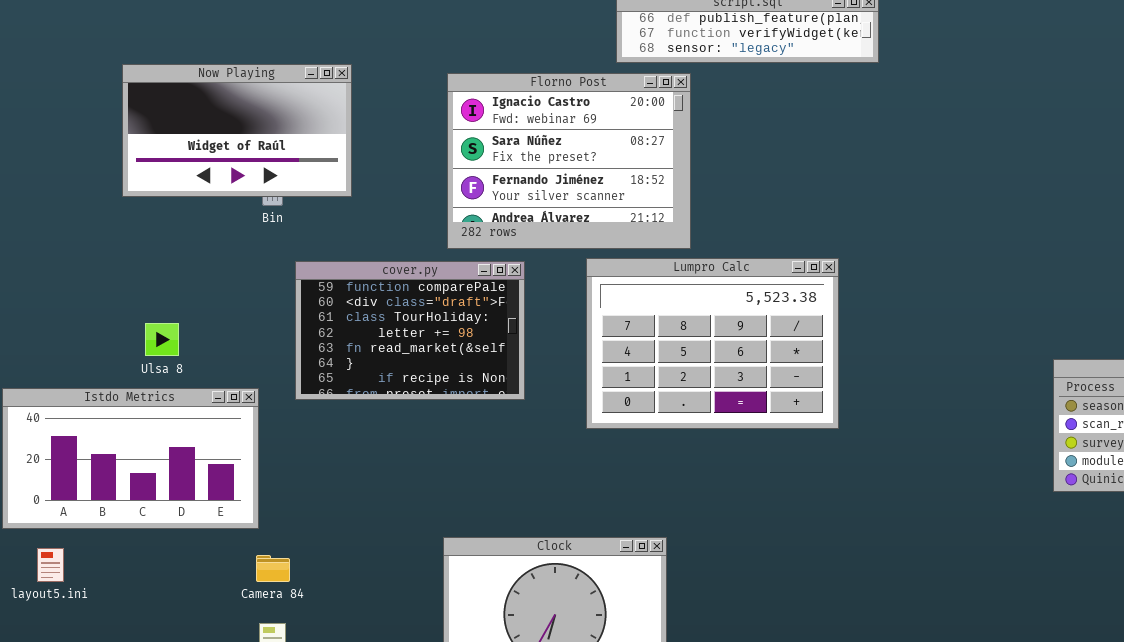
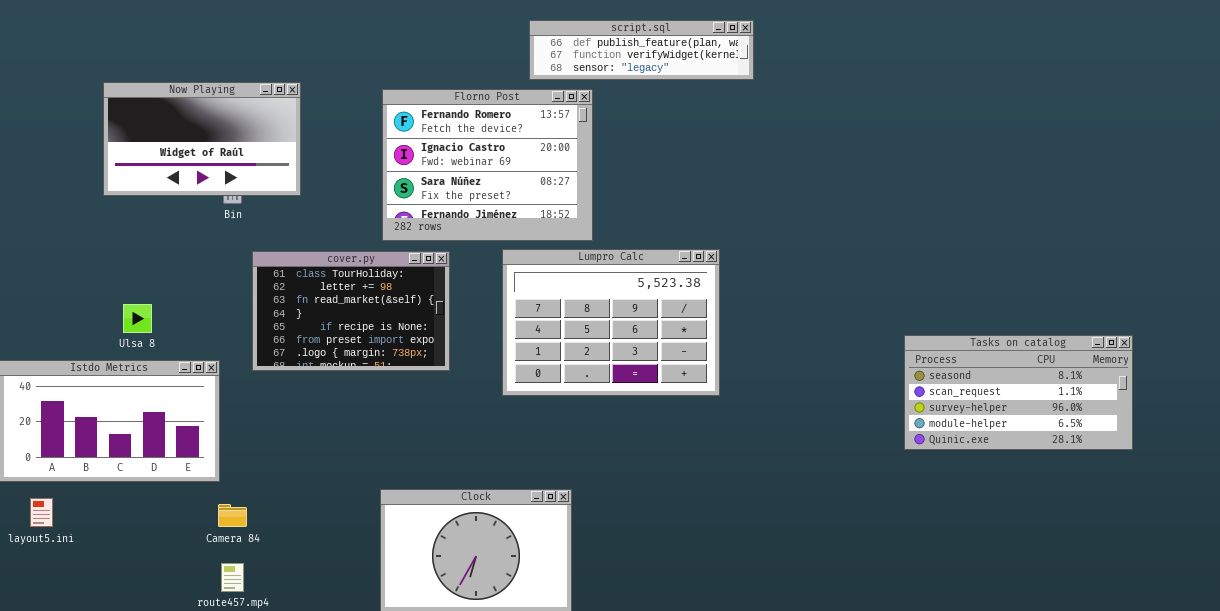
Florno Post: [447,73,691,249] -> [382,89,593,241], scrolled up 1 row
cover.py: [295,261,525,400] -> [252,251,450,371], scrolled down 2 rows

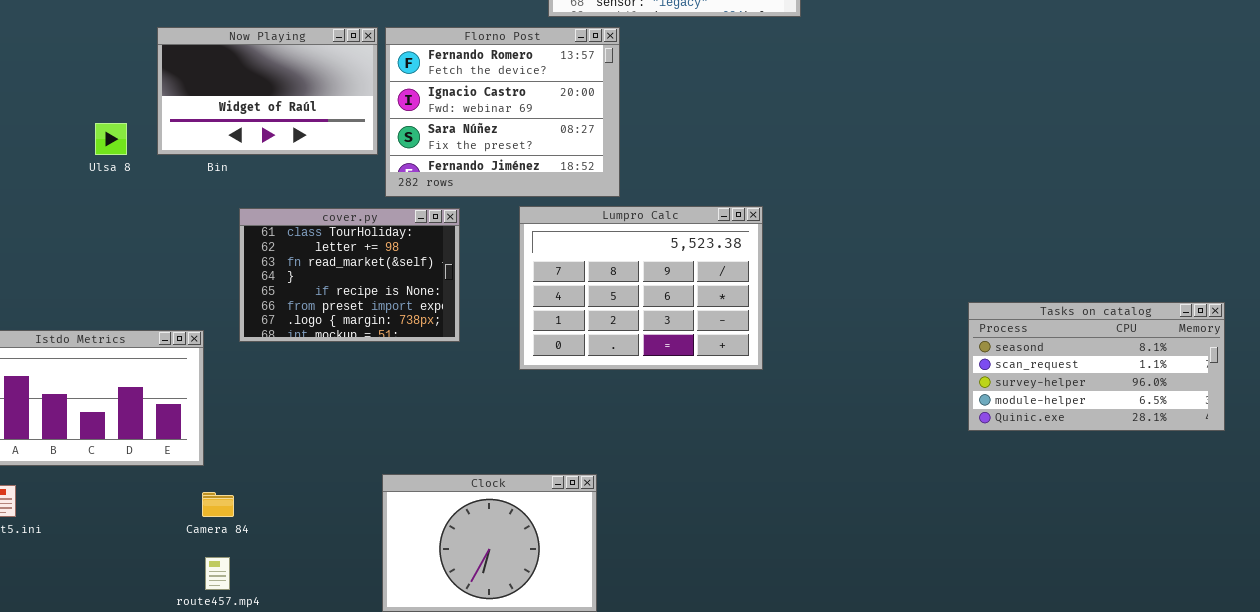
Now Playing: [103,82,301,196] -> [157,27,378,155], moved
Ulsa 8: [123,304,152,333] -> [95,123,127,155], moved

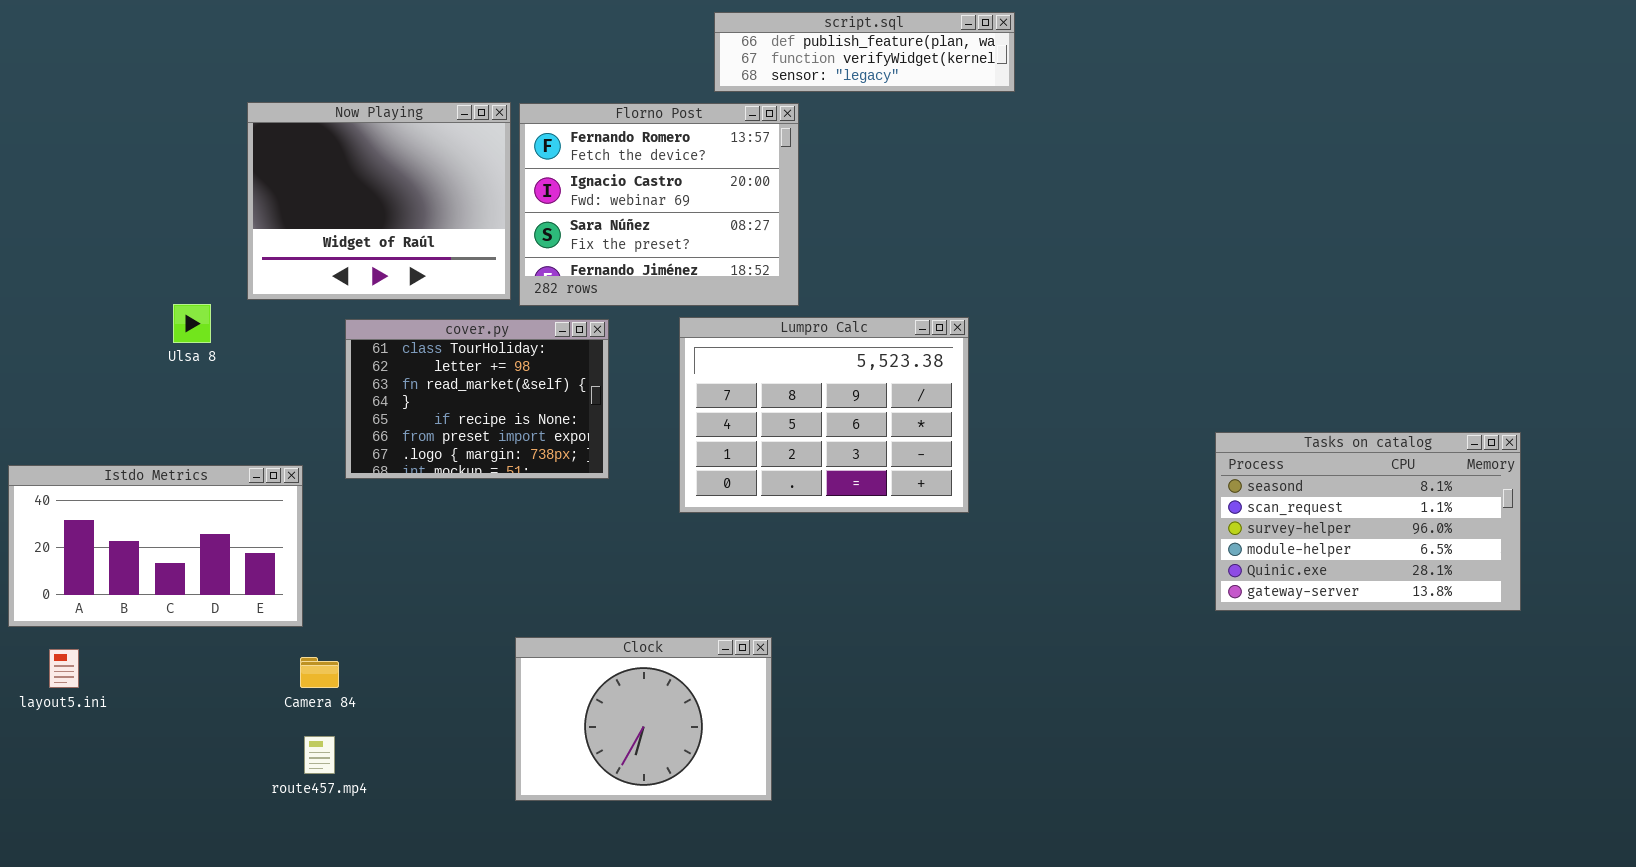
Now Playing: [157,27,378,155] -> [247,102,511,300], resized
Ulsa 8: [95,123,127,155] -> [173,304,211,343], moved
Tasks on catalog: [968,302,1225,431] -> [1215,432,1521,611], resized

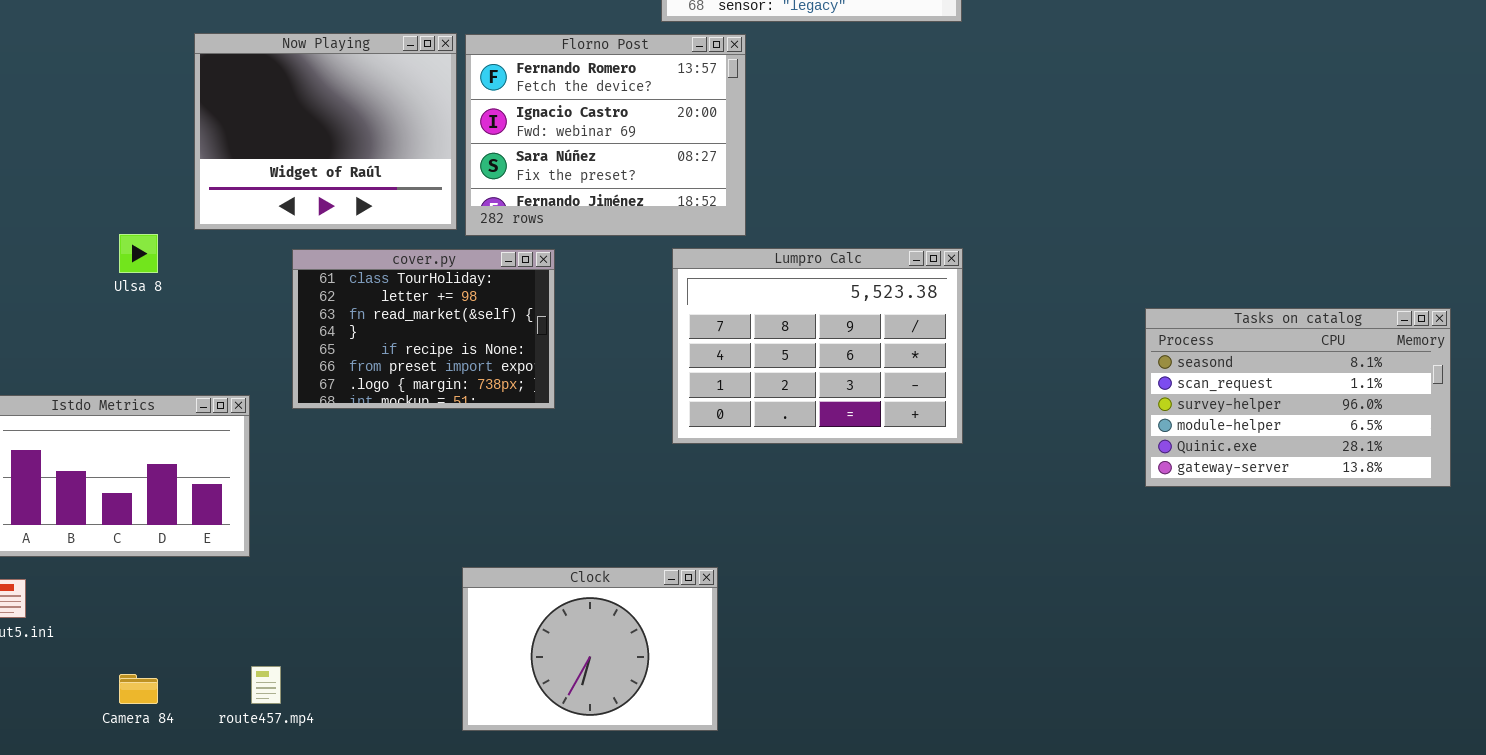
Lumpro Calc: [679,317,969,513] -> [672,248,963,444], moved
Tasks on catalog: [1215,432,1521,611] -> [1145,308,1451,487], moved
Camera 84: [300,657,339,688] -> [119,674,158,704], moved

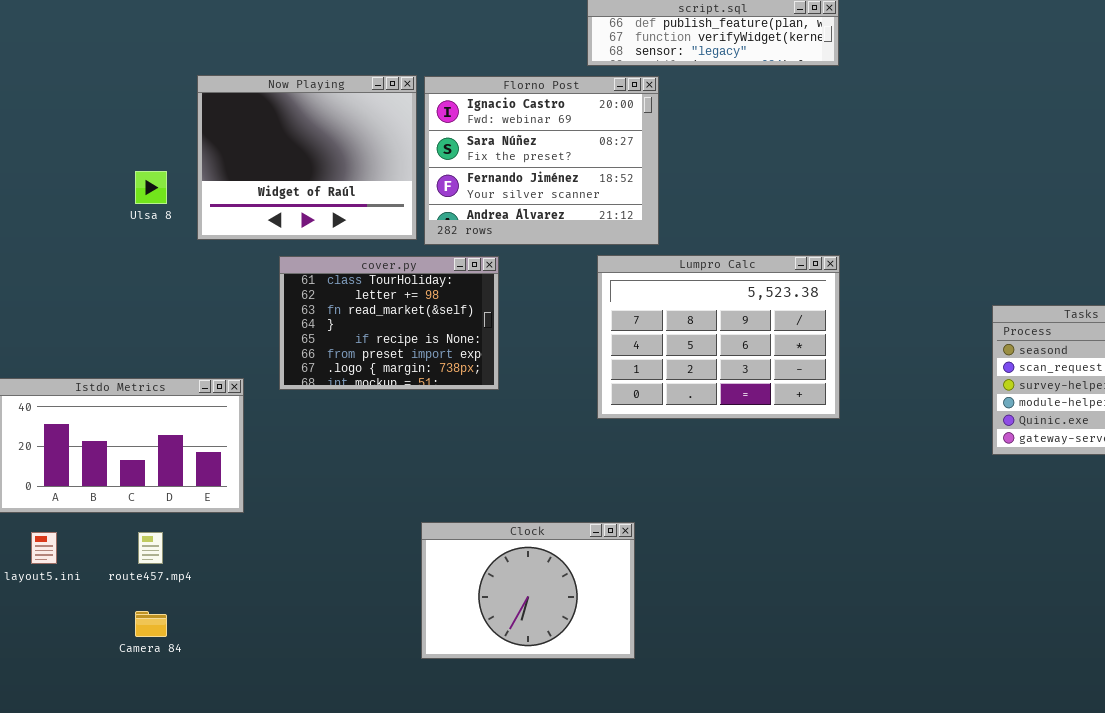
Florno Post: [465,34,746,236] -> [424,76,659,245], scrolled down 1 row
Ulsa 8: [119,234,158,273] -> [135,171,167,204], moved
route457.mp4: [251,666,281,704] -> [138,532,163,564], moved

